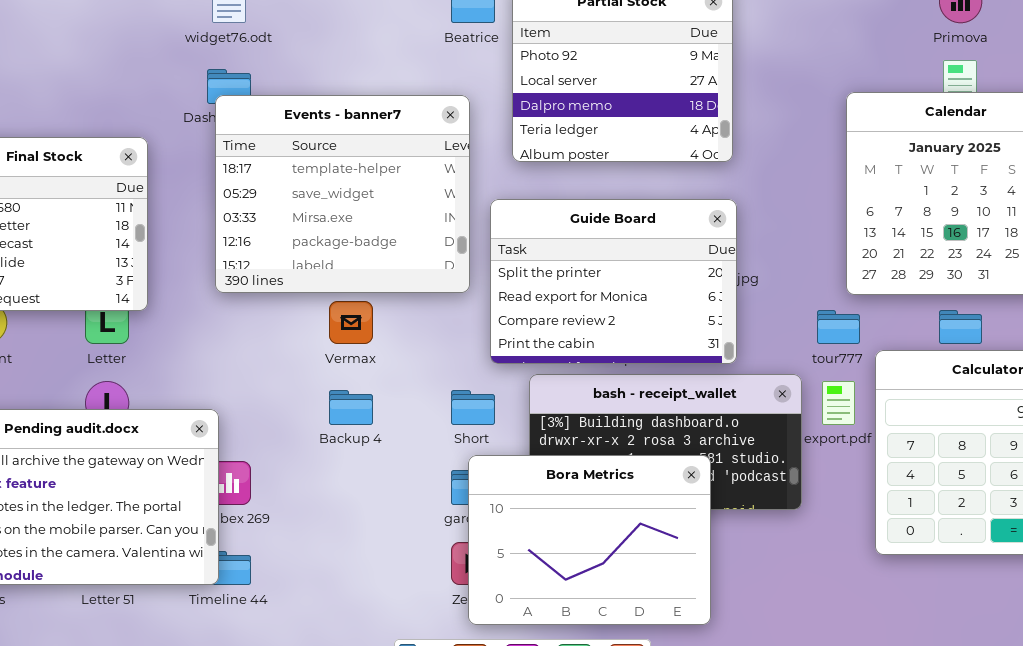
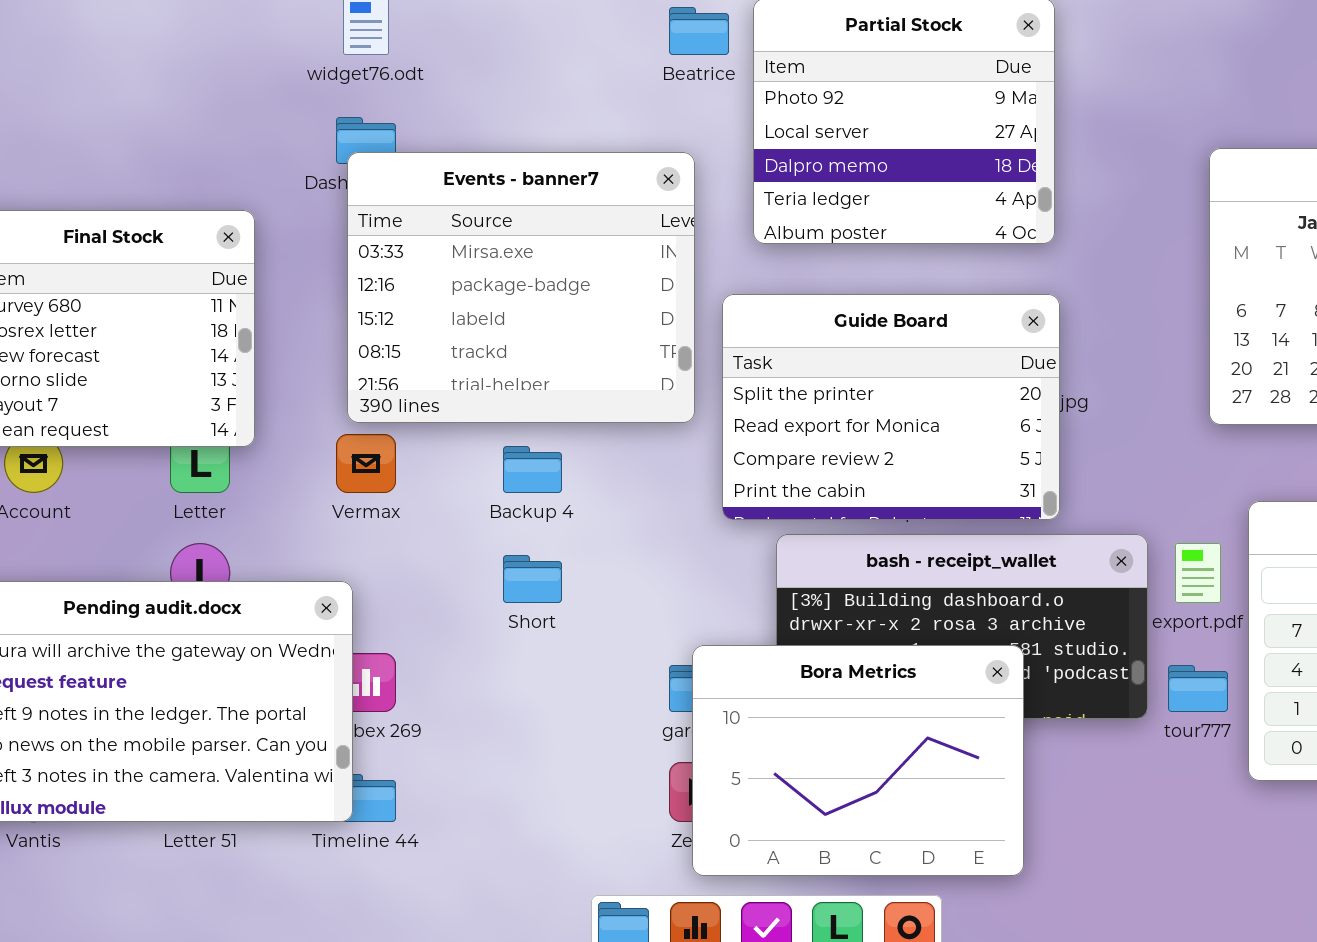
Events - banner7: [215,95,470,293] -> [347,152,695,423], scrolled down 2 rows
Vermax: [329,301,373,344] -> [336,434,396,493], moved
tour777: [817,310,860,344] -> [1168,665,1228,712], moved
Backup 4: [329,390,373,425] -> [503,446,562,493], moved
Short: [451,390,495,425] -> [503,555,562,603], moved

